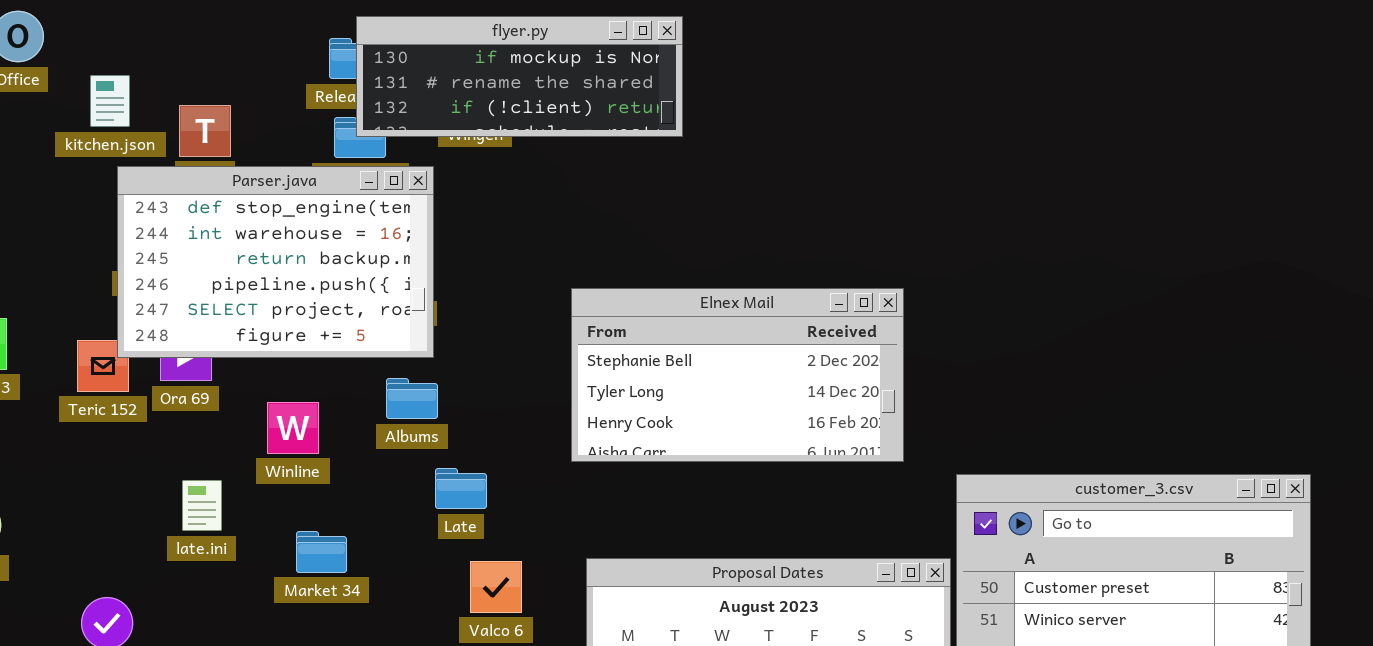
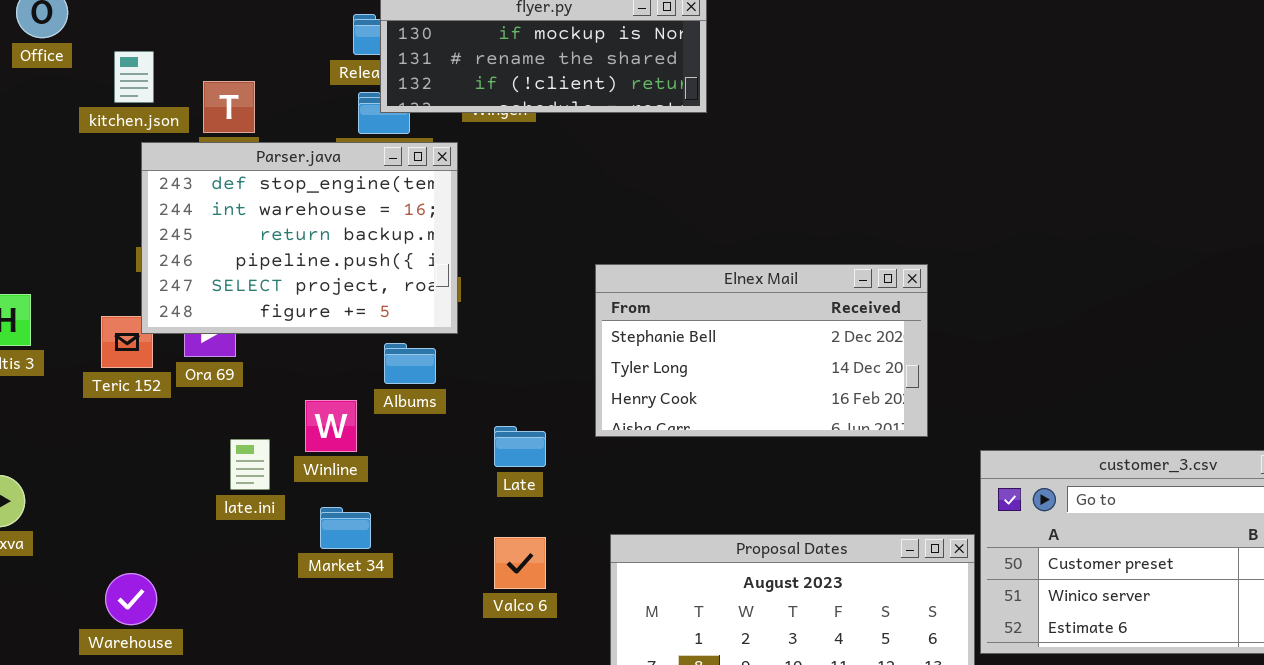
Albums: [386,378,438,419] -> [384,343,436,384], moved
Winline: [267,402,319,454] -> [305,400,357,452], moved
Late: [435,468,487,509] -> [494,426,546,467], moved
late.ini: [182,480,222,531] -> [230,439,270,490], moved

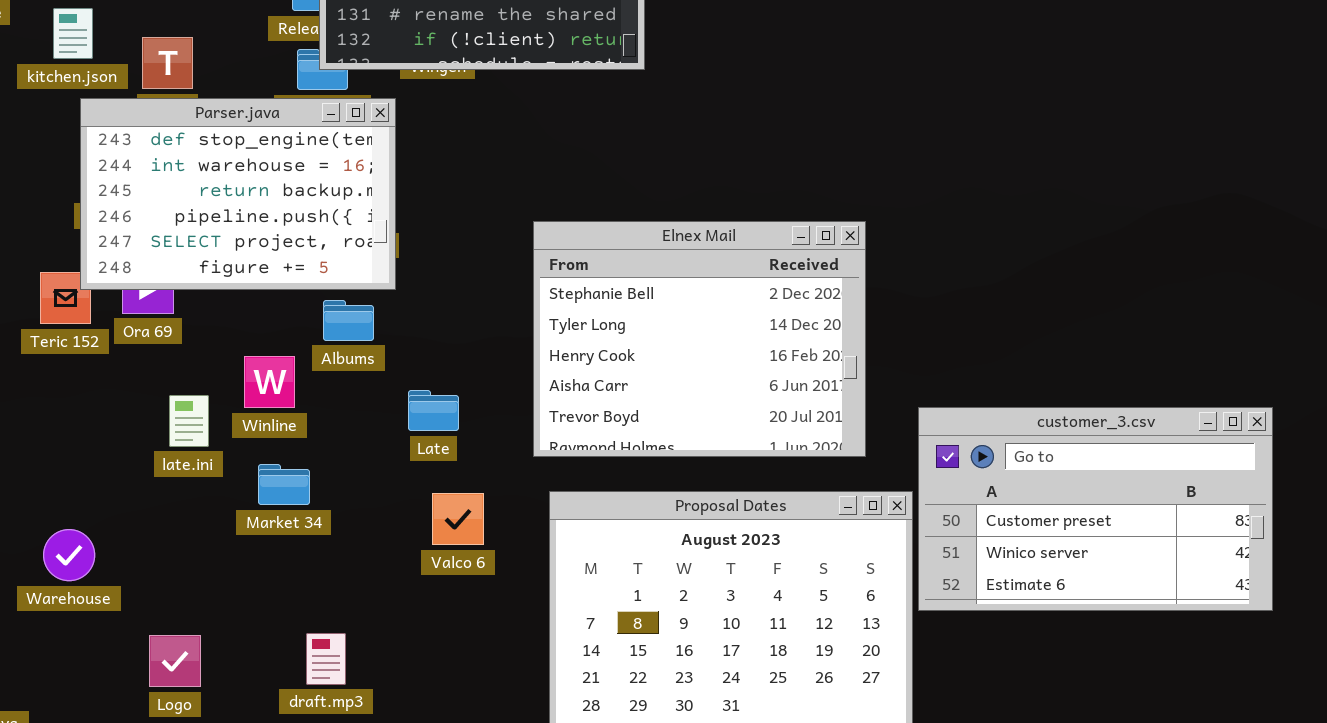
Elnex Mail: [595,264,928,437] -> [533,221,866,457], resized
Late: [494,426,546,467] -> [408,390,459,431], moved

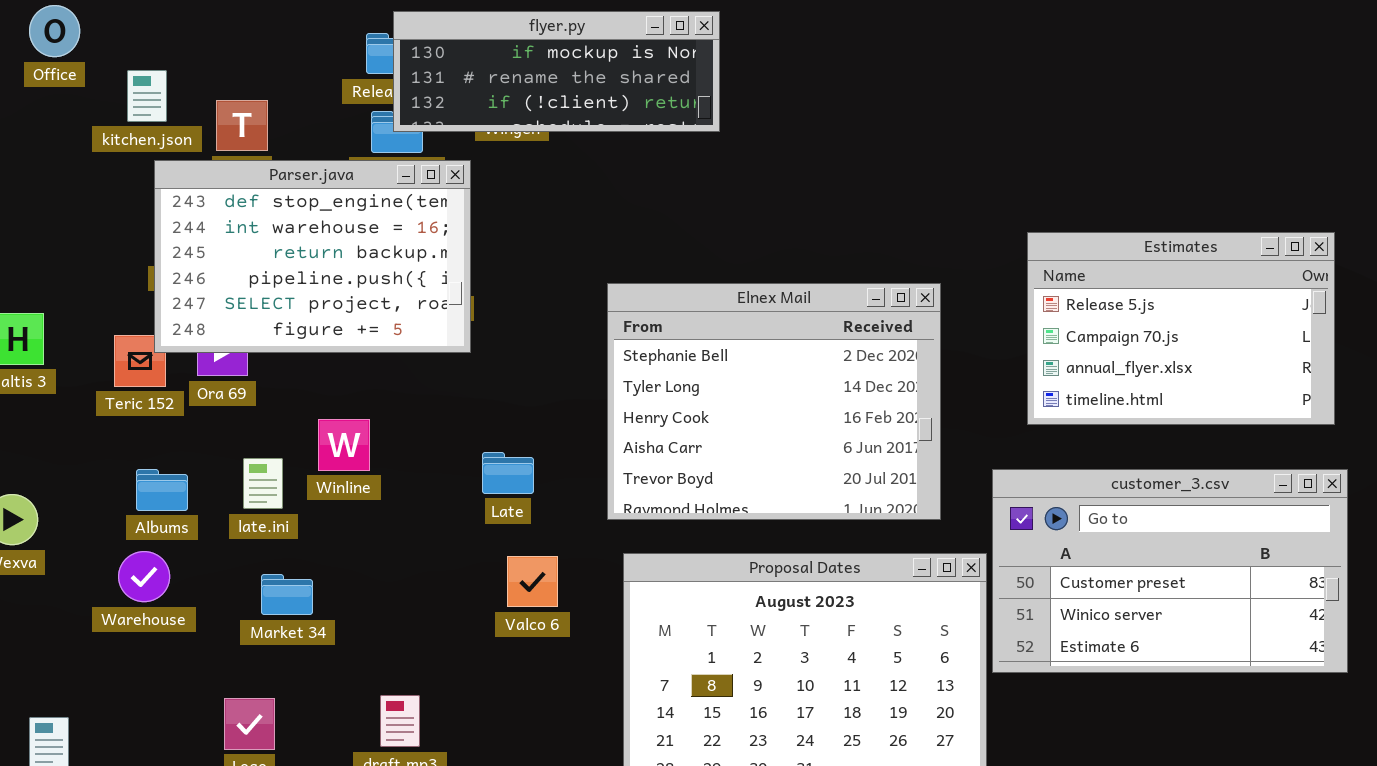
Estimates: none -> [1027,232,1335,425], opened
Albums: [323,300,374,341] -> [136,469,188,511], moved
Market 34: [258,464,310,505] -> [261,574,313,615], moved
Warehouse: [43,529,95,581] -> [118,551,170,602], moved

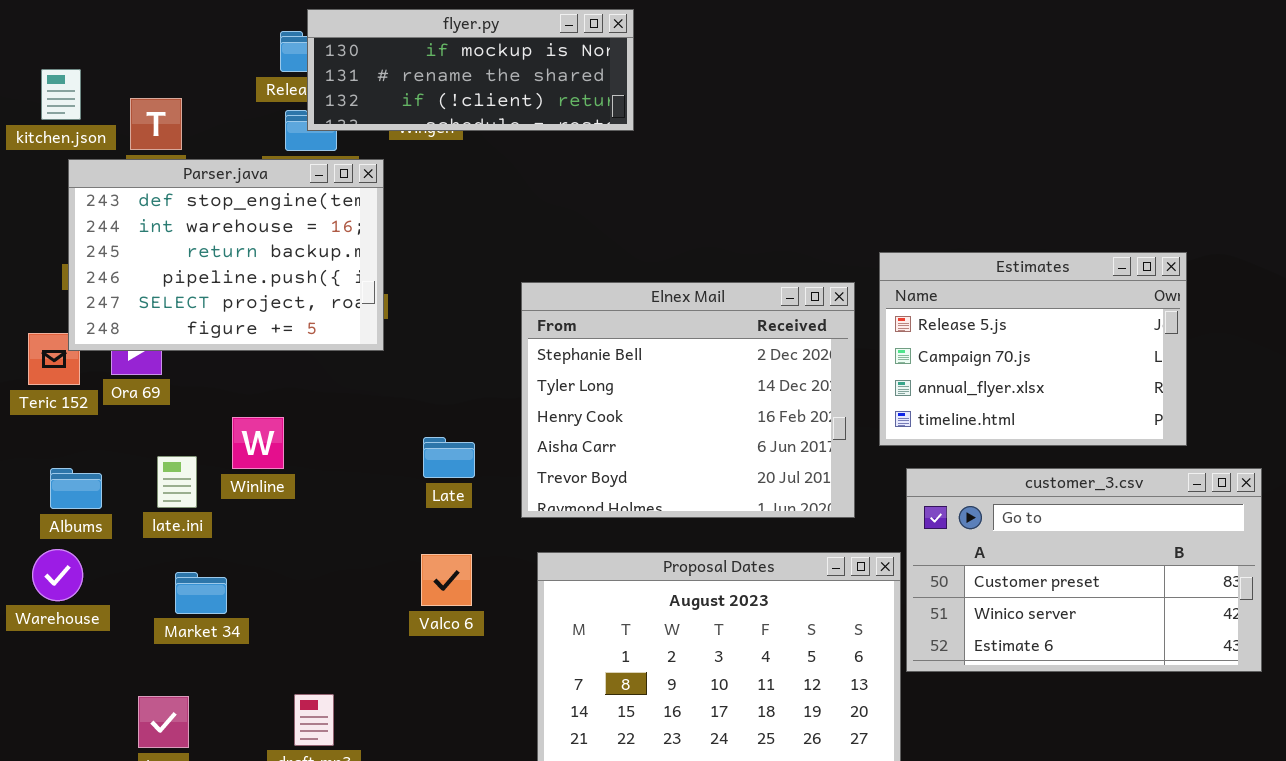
Estimates: [1027,232,1335,425] -> [879,252,1187,446], moved
Late: [482,452,534,494] -> [423,437,475,478], moved

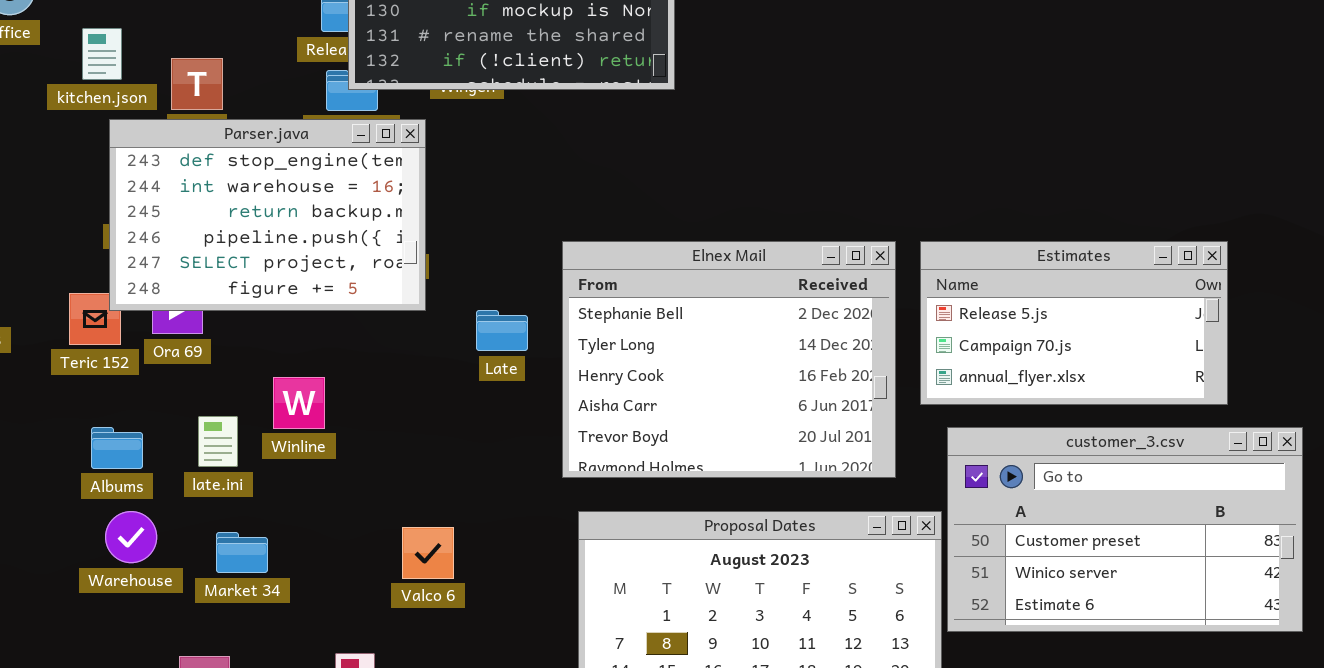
Estimates: [879,252,1187,446] -> [920,241,1228,405], resized
Late: [423,437,475,478] -> [476,310,528,351], moved
Warehouse: [32,549,83,601] -> [105,511,157,563], moved
Valco 6: [421,554,472,606] -> [402,527,454,579], moved

